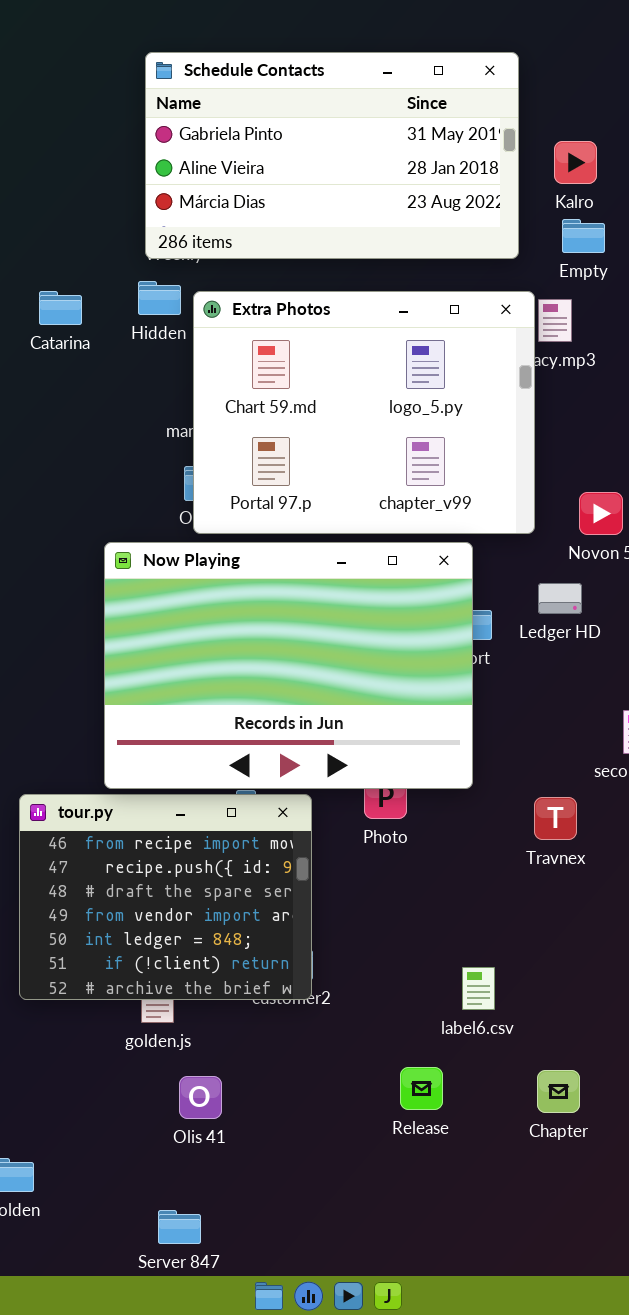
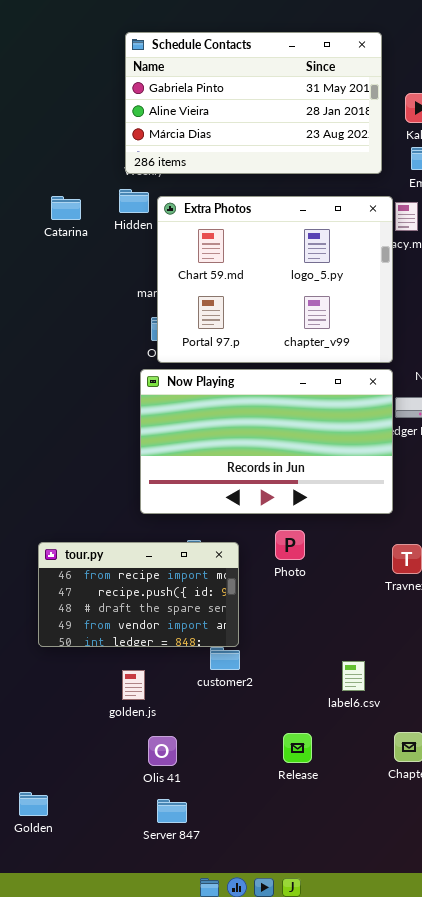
Now Playing: [104,542,473,789] -> [140,369,393,514], moved, resized
tour.py: [19,794,312,1000] -> [38,542,239,647], resized
Release: [400,1067,443,1110] -> [283,733,312,763], moved
Server 847: [158,1210,201,1244] -> [157,799,187,823], moved

